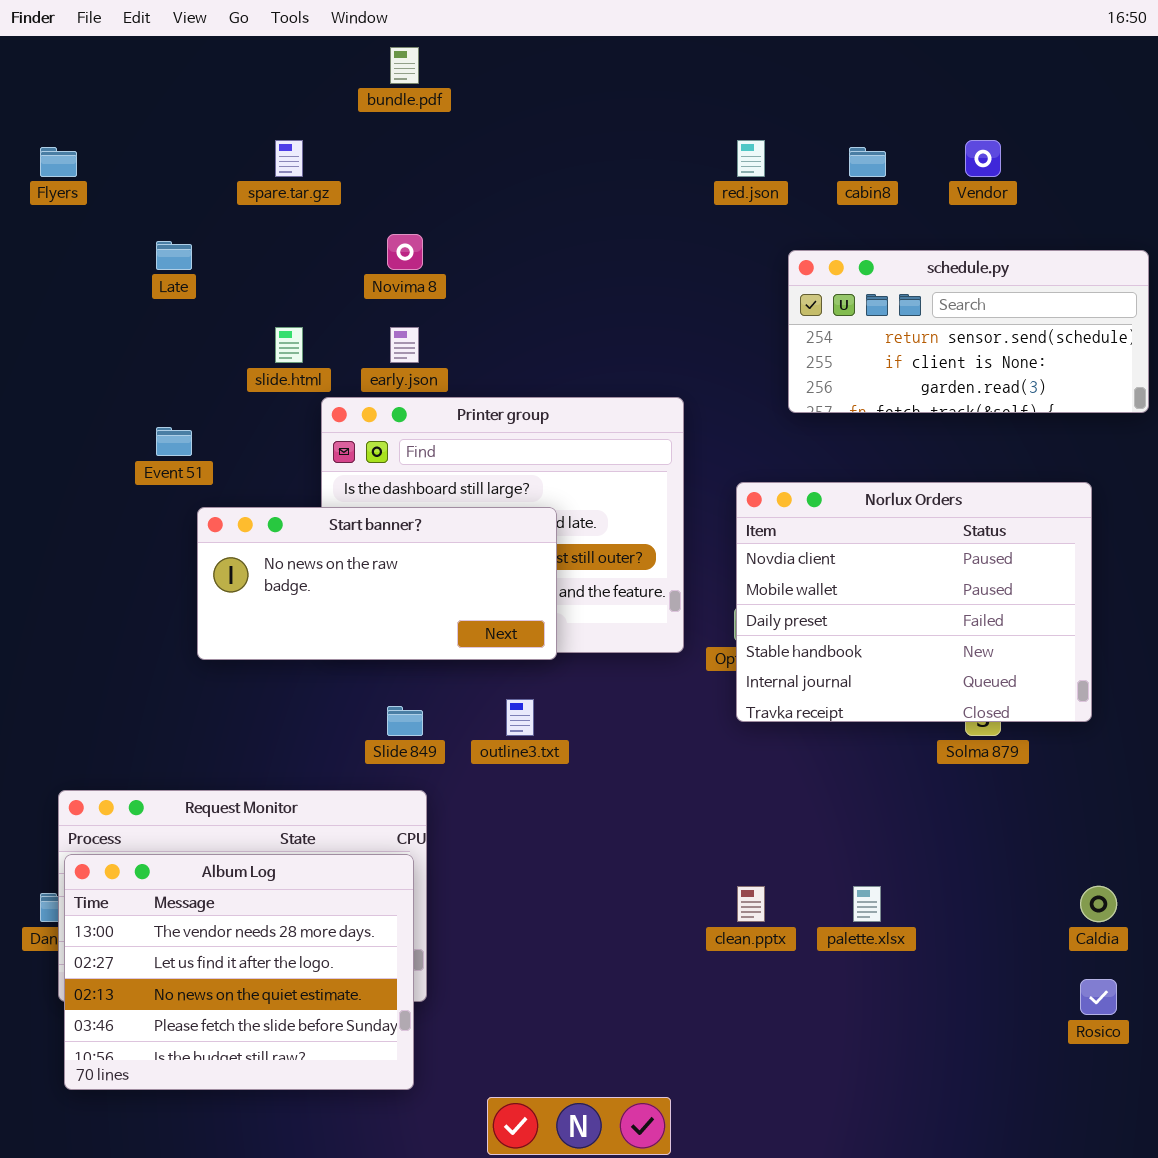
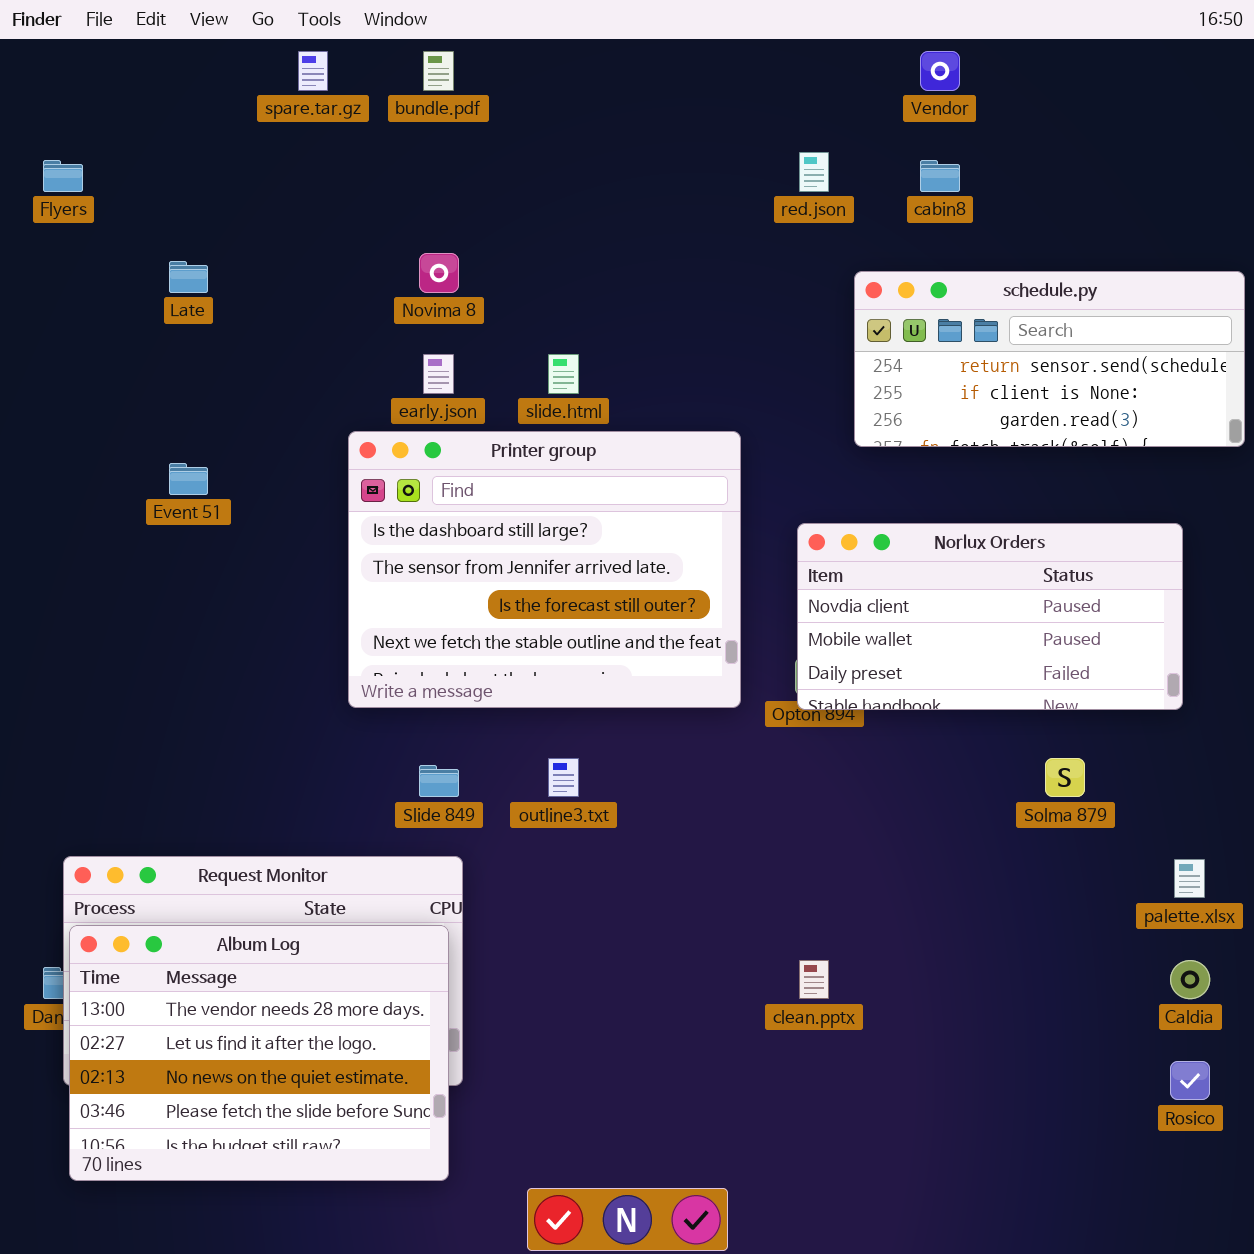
spare.tar.gz: [275,140,303,177] -> [298,51,328,91], moved
Vendor: [965,140,1001,177] -> [920,51,960,91], moved
slide.html: [275,327,303,363] -> [548,354,579,394], moved
Norlux Orders: [736,482,1092,722] -> [797,523,1183,710], resized
Start banner?: [197,507,557,660] -> none, closed
palette.xlsx: [853,886,881,922] -> [1174,859,1205,898], moved

